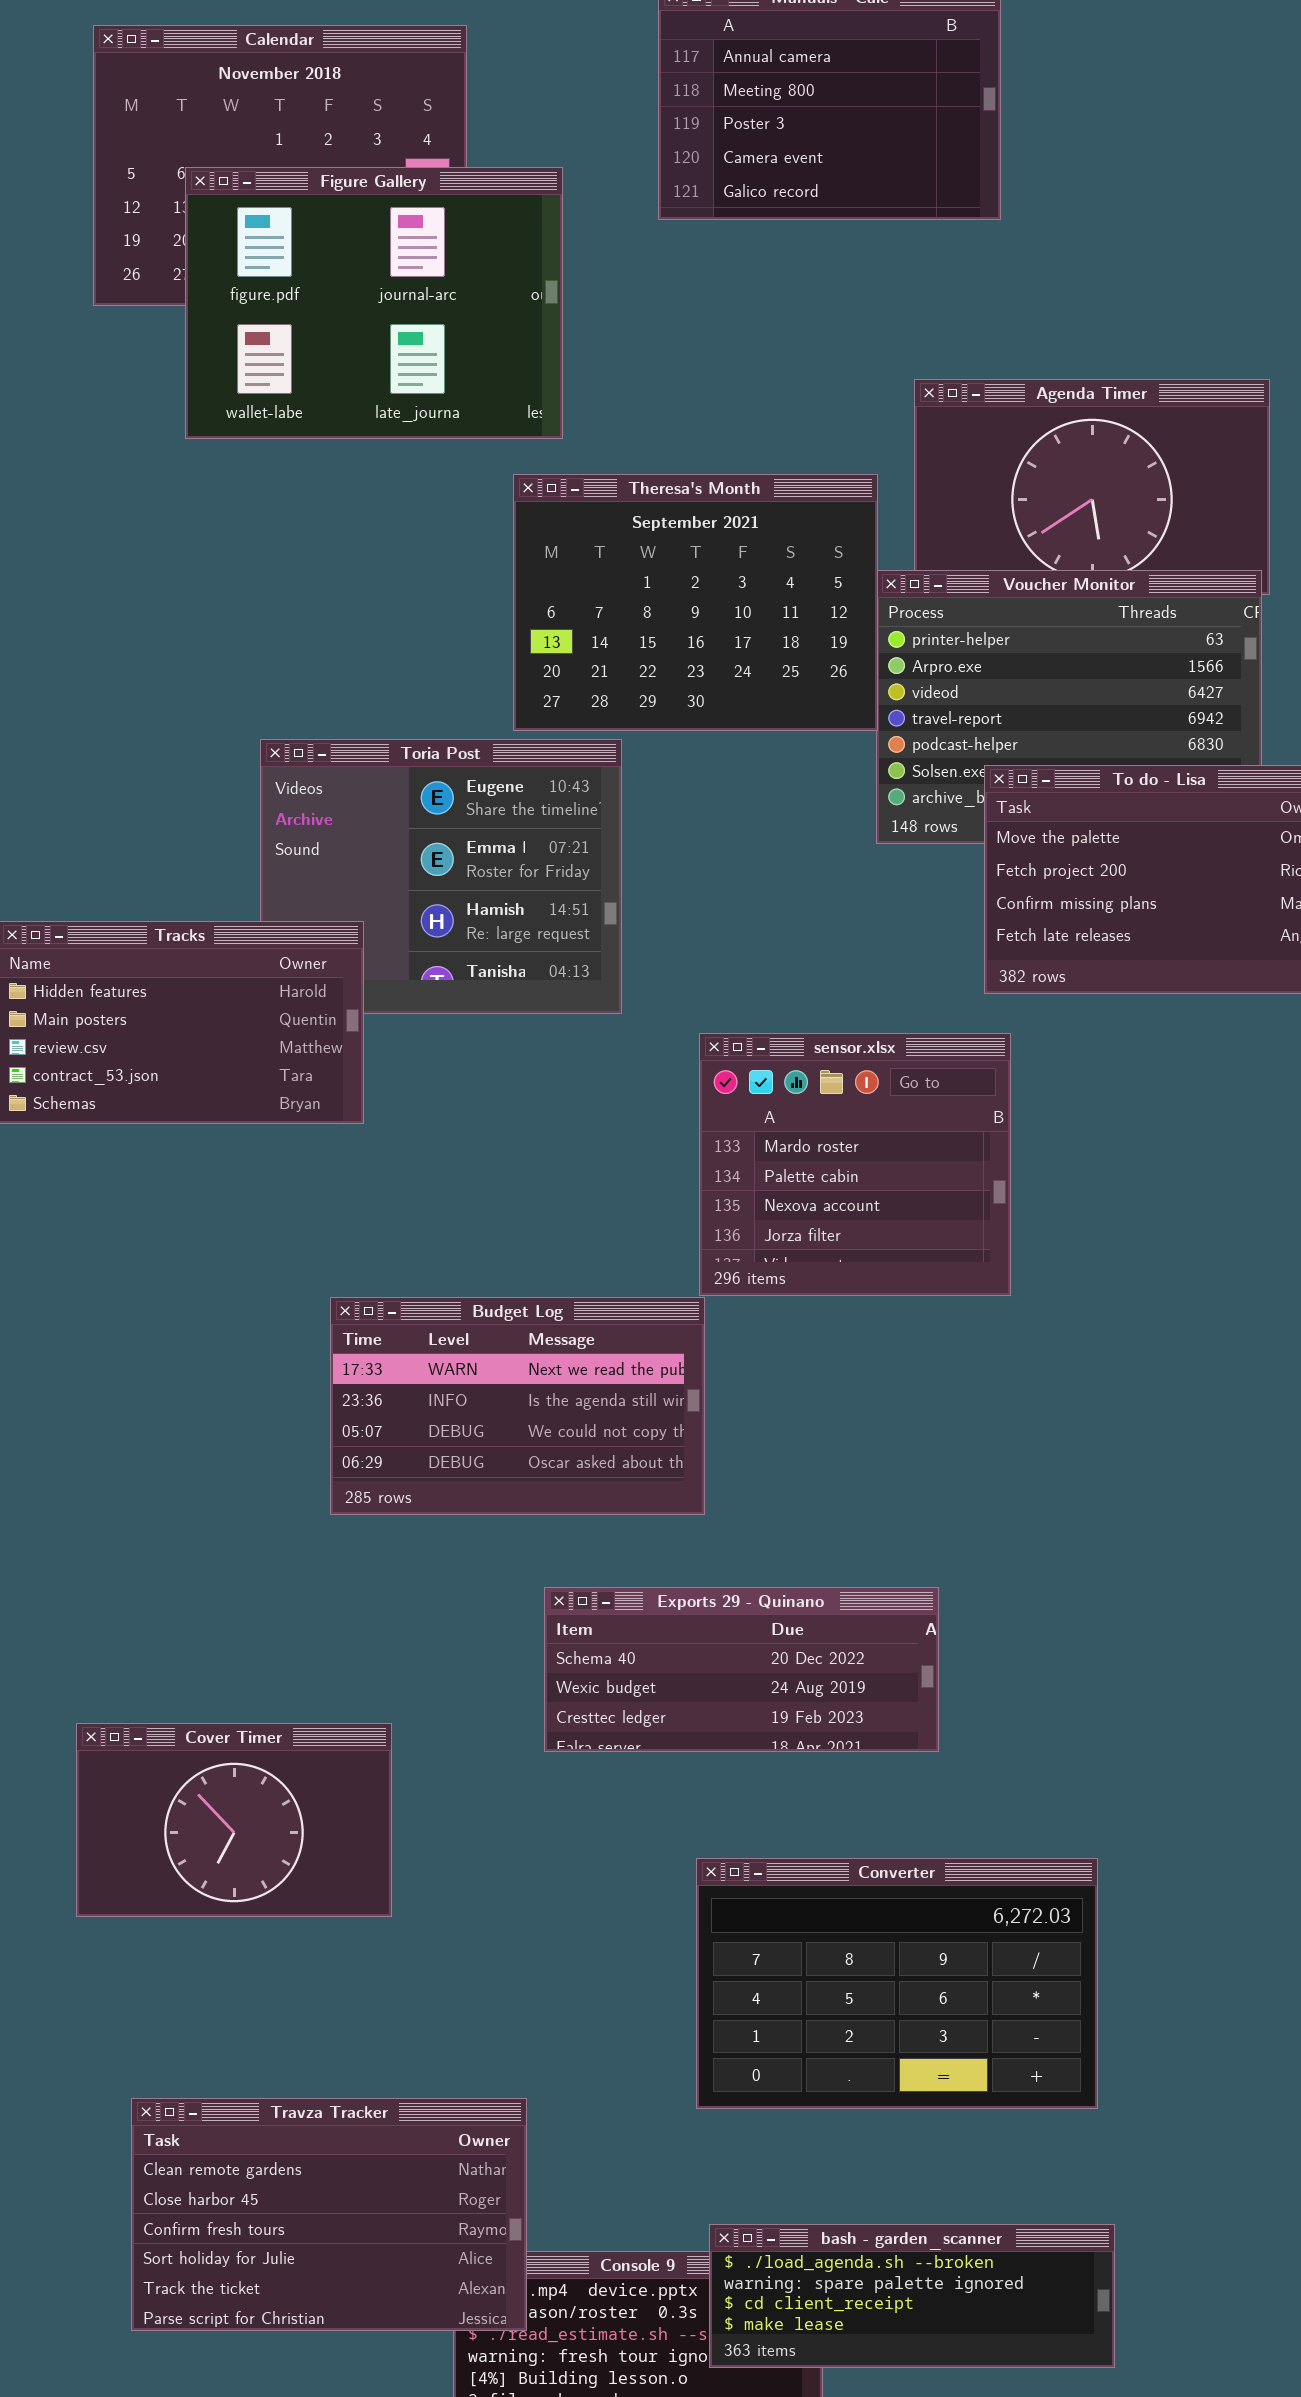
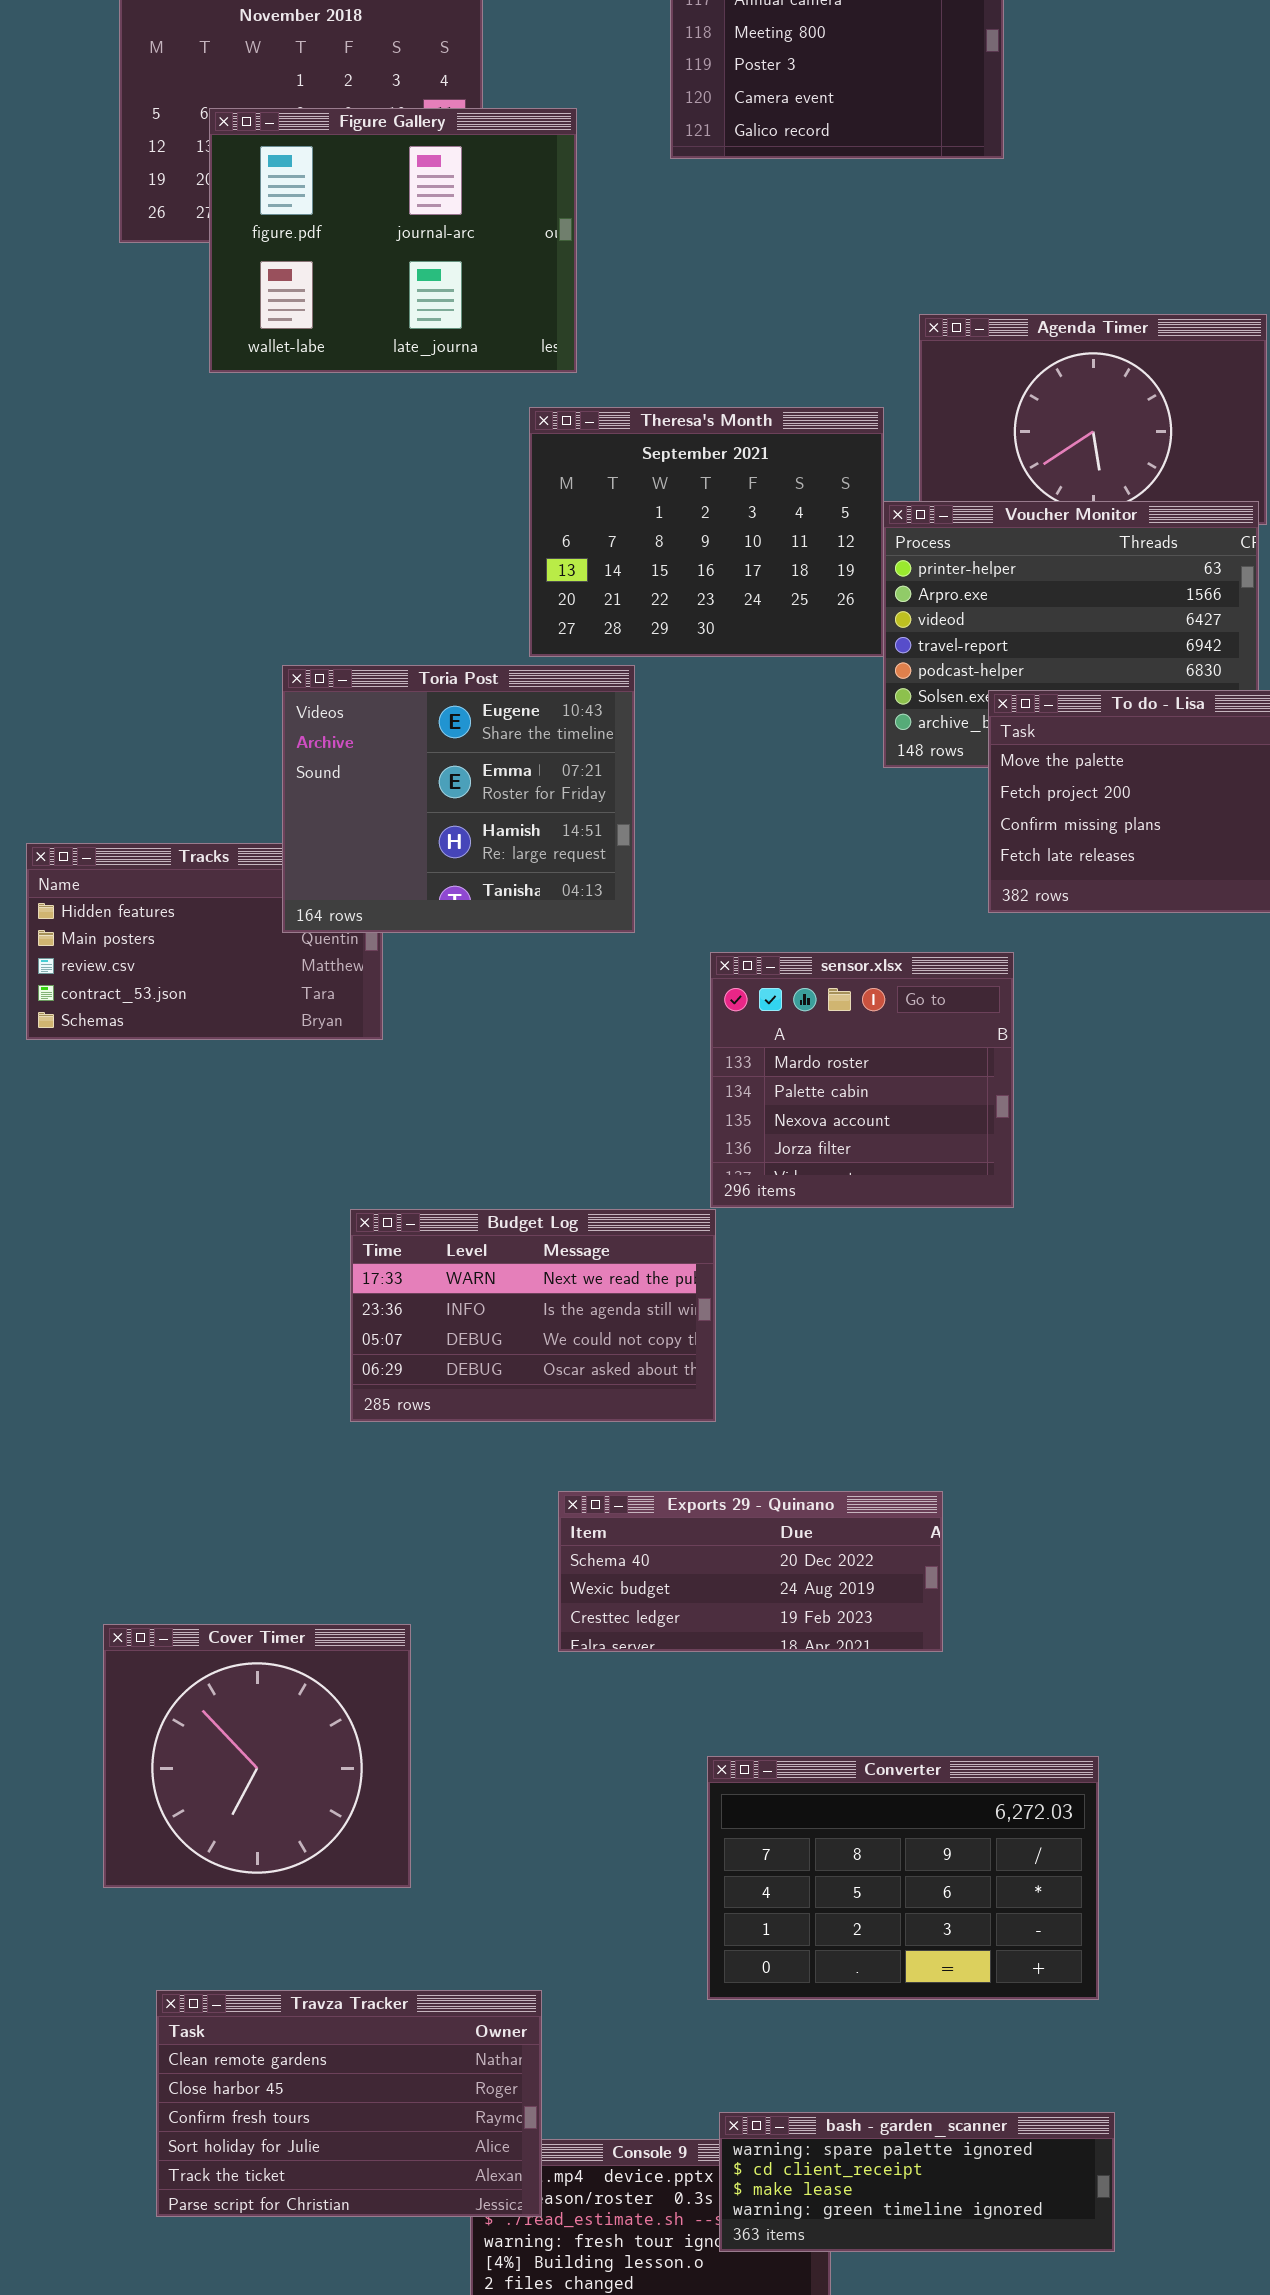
Toria Post: [260,739,622,1014] -> [282,665,635,933], raised
Cover Timer: [76,1723,392,1917] -> [103,1624,411,1888], resized
bash - garden_scanner: [709,2224,1115,2368] -> [719,2112,1115,2252], scrolled down 1 row

